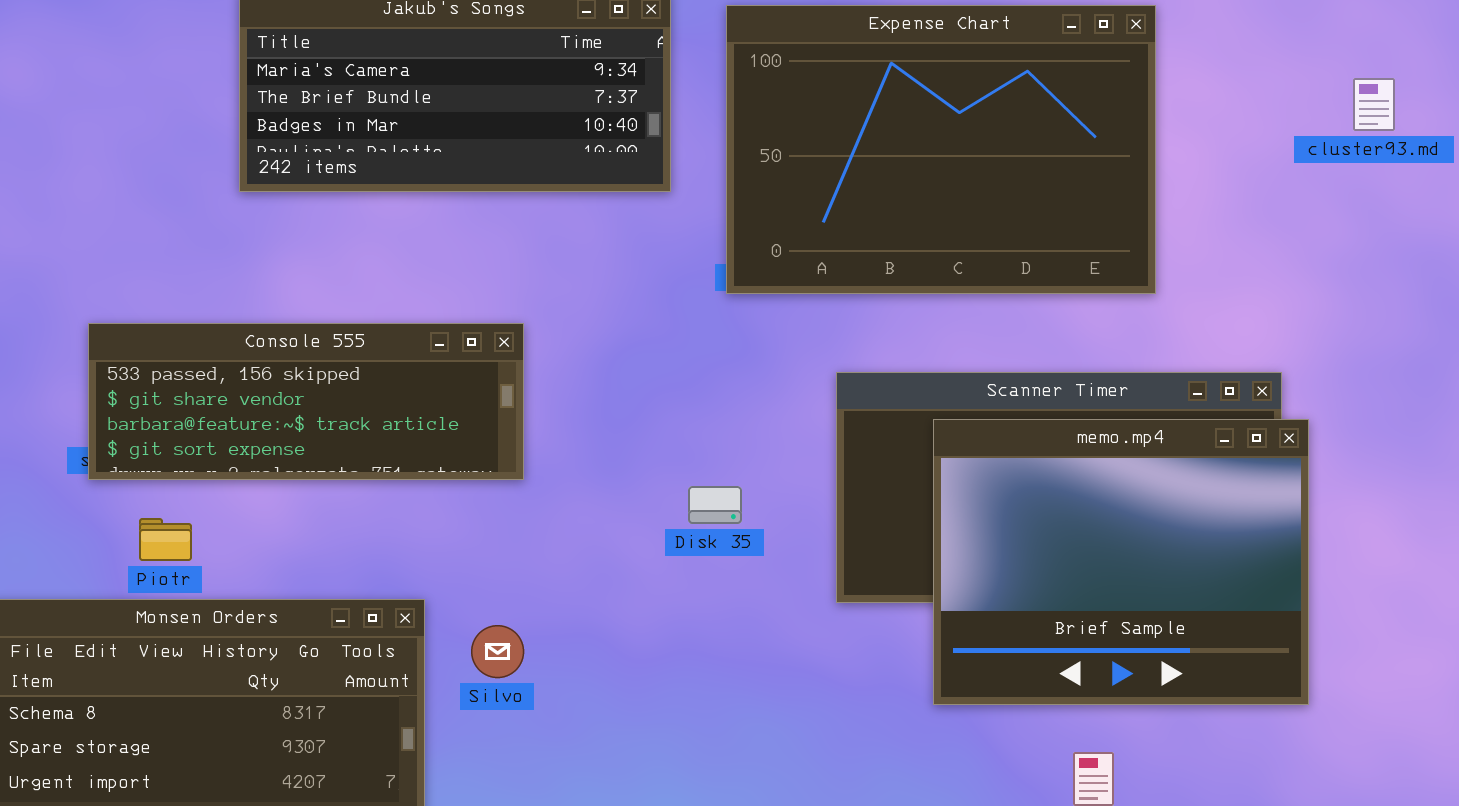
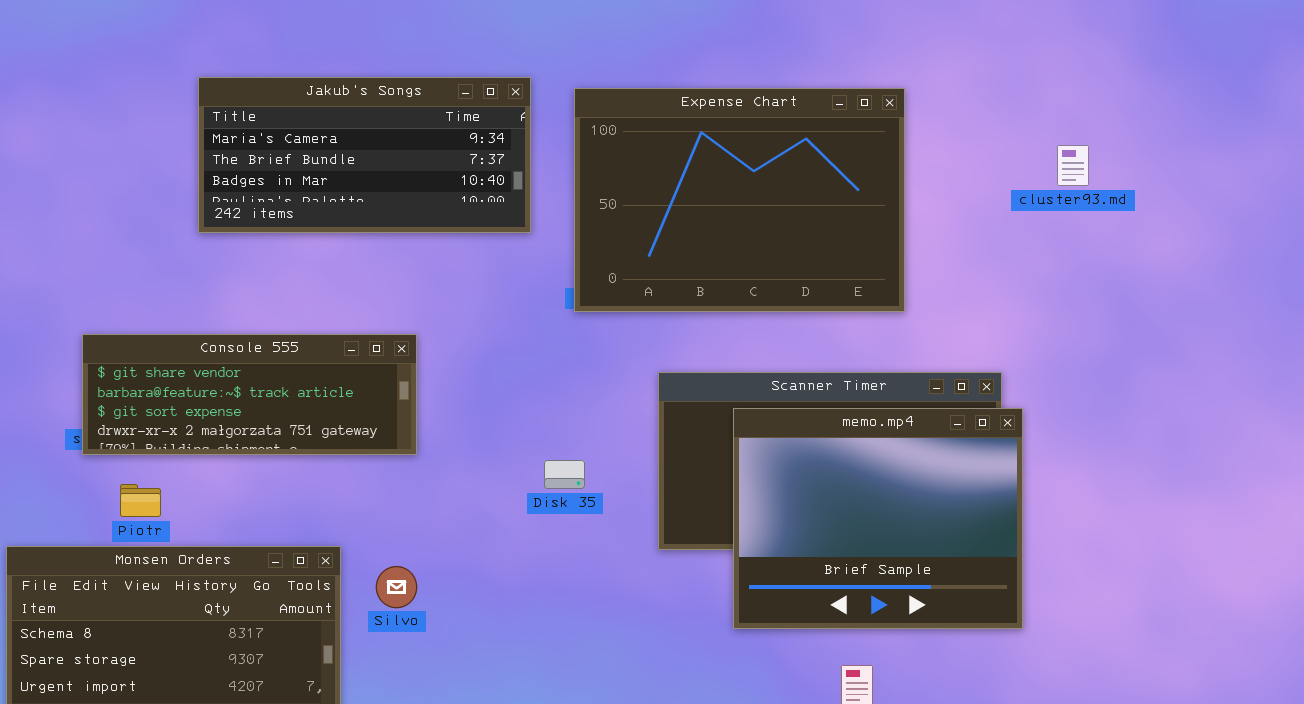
Console 555: [88,323,524,480] -> [82,334,417,455], scrolled down 1 row

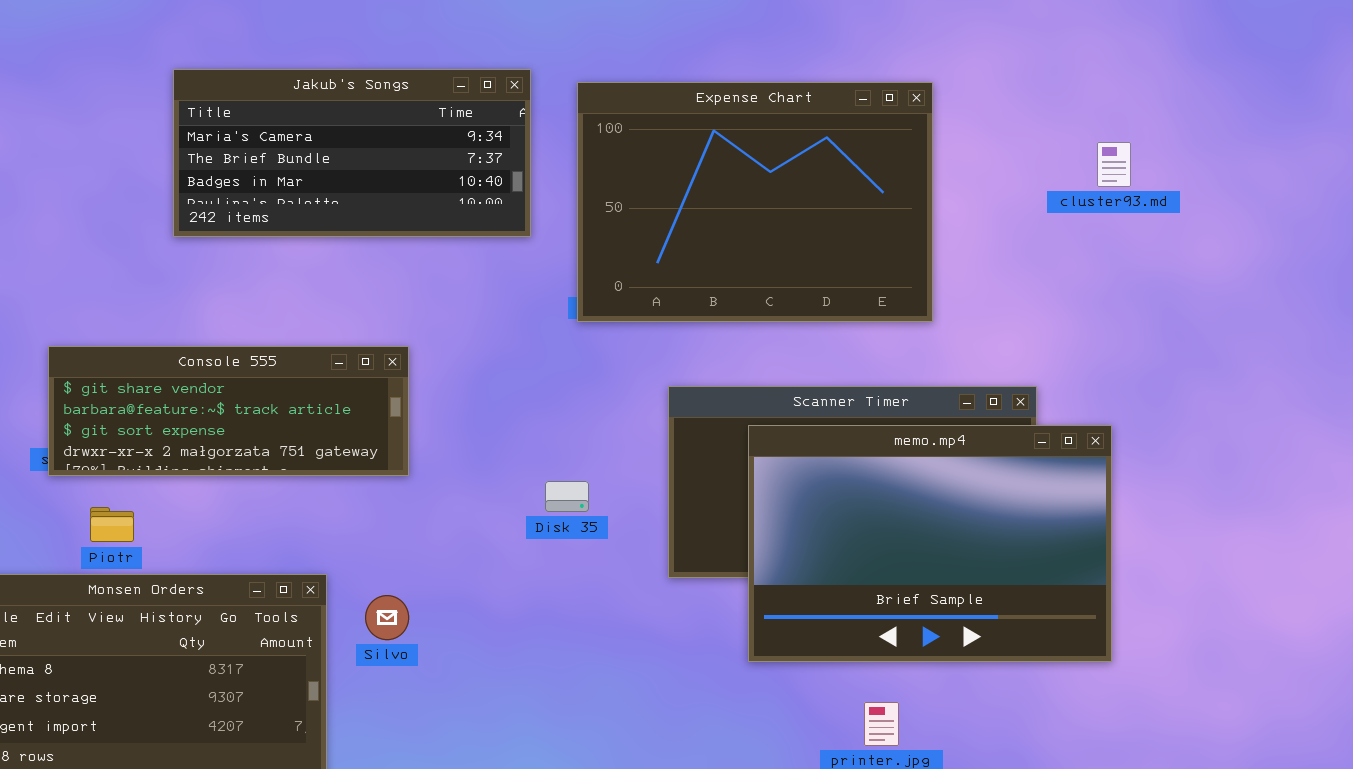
memo.mp4: [733,408,1023,629] -> [748,425,1112,662], resized

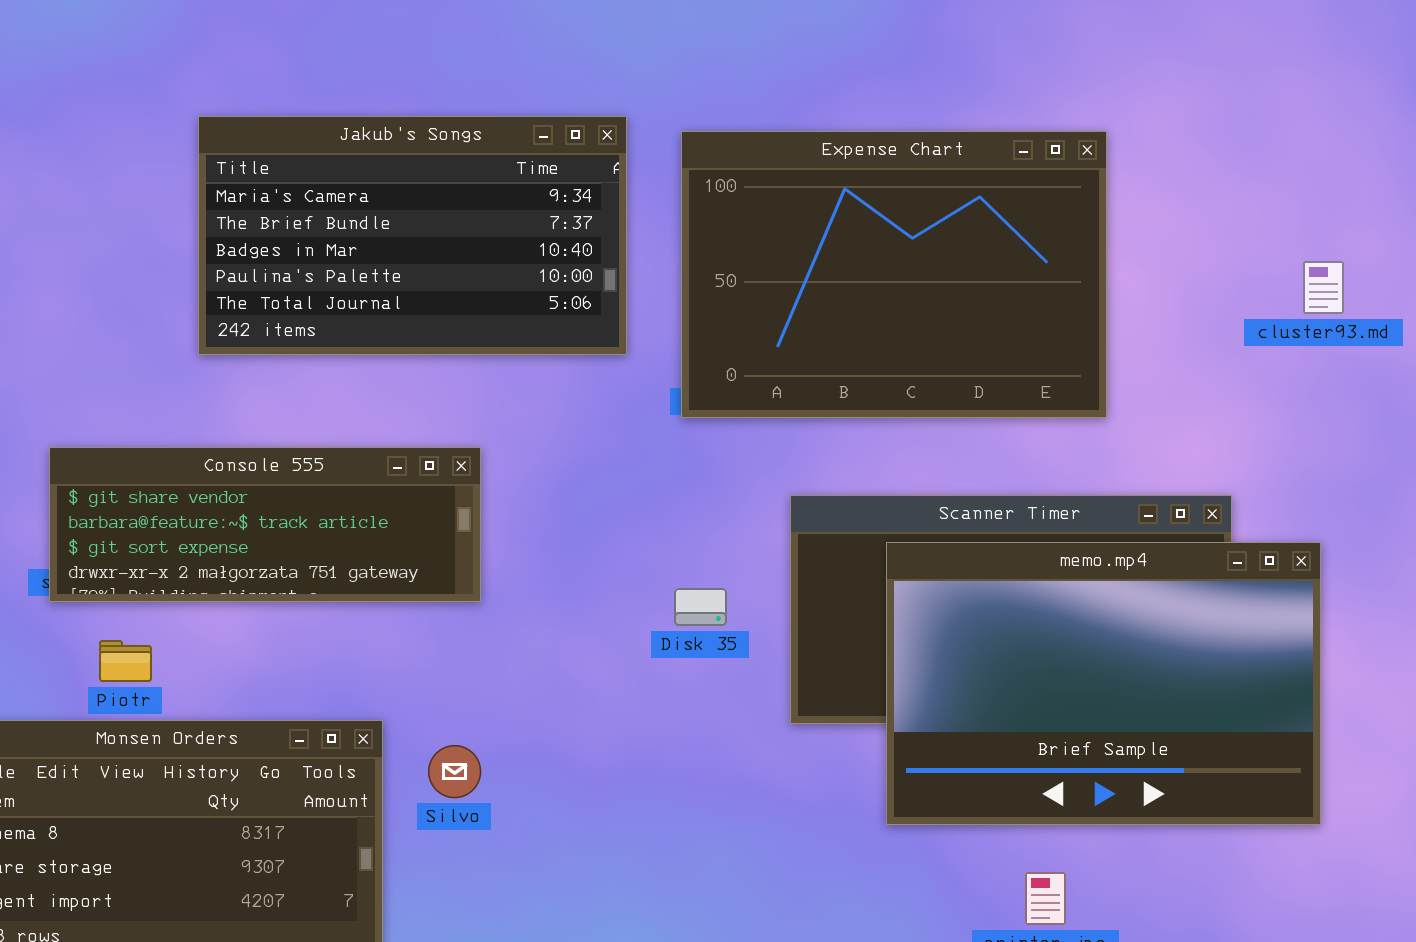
Jakub's Songs: [173,69,531,237] -> [198,116,627,355], resized
cluster93.md: [1097,142,1131,187] -> [1303,261,1344,314], moved
Disk 35: [545,481,589,512] -> [674,588,727,626], moved

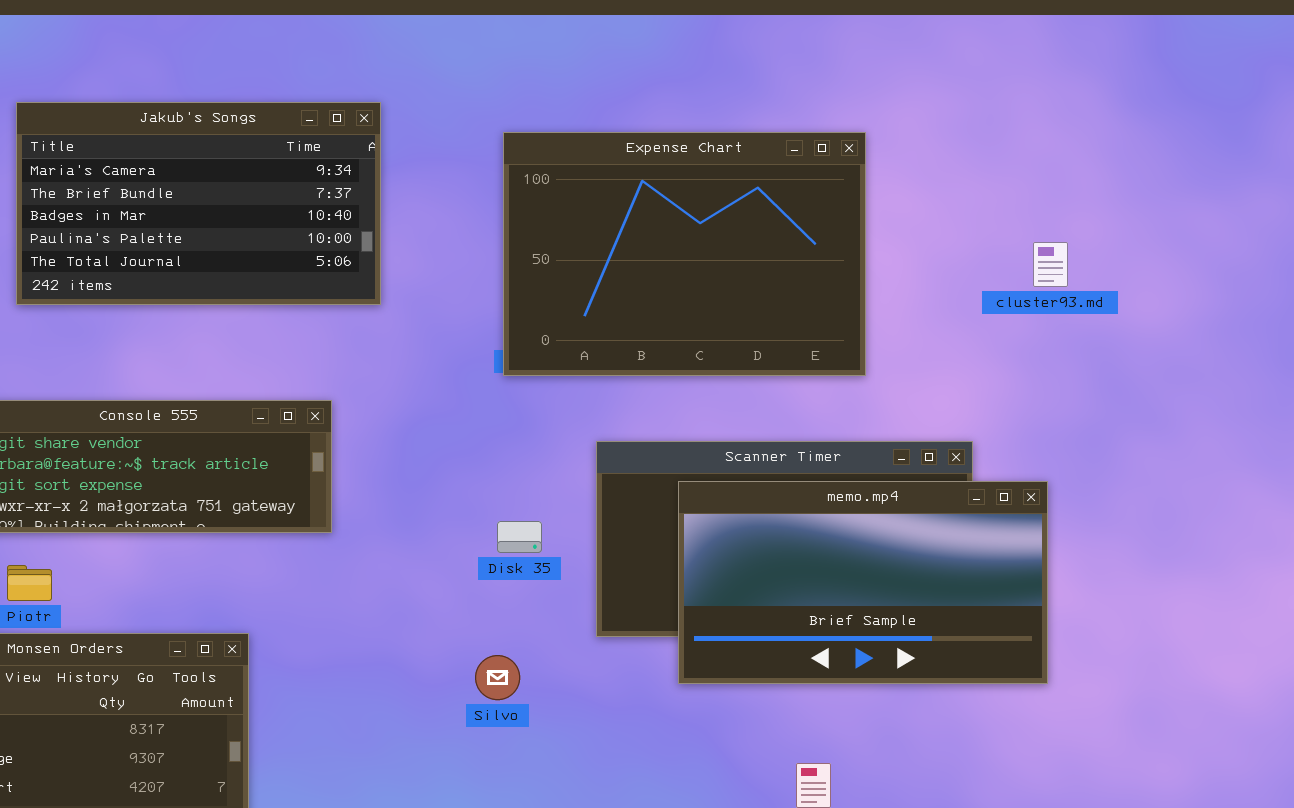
Jakub's Songs: [198,116,627,355] -> [16,102,381,305], moved
memo.mp4: [886,542,1321,825] -> [678,481,1048,684], resized
Silvo: [428,745,481,798] -> [475,655,520,700], moved

